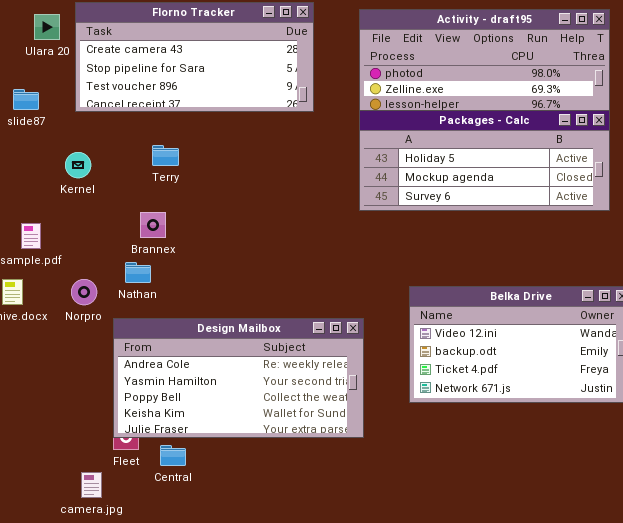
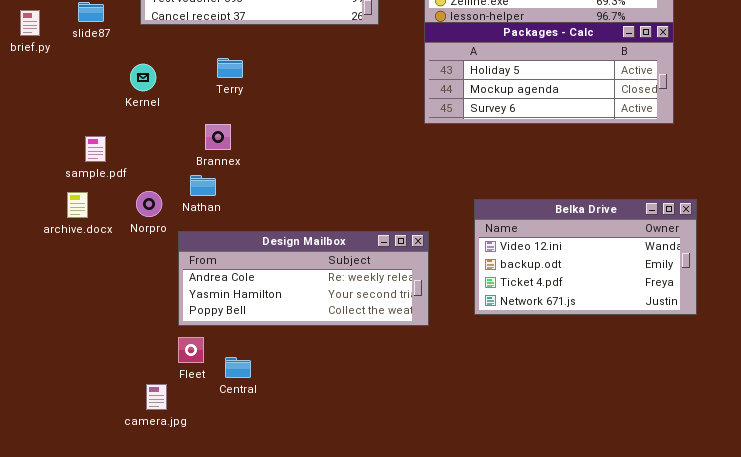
Design Mailbox: [113,318,364,438] -> [178,231,429,326], resized

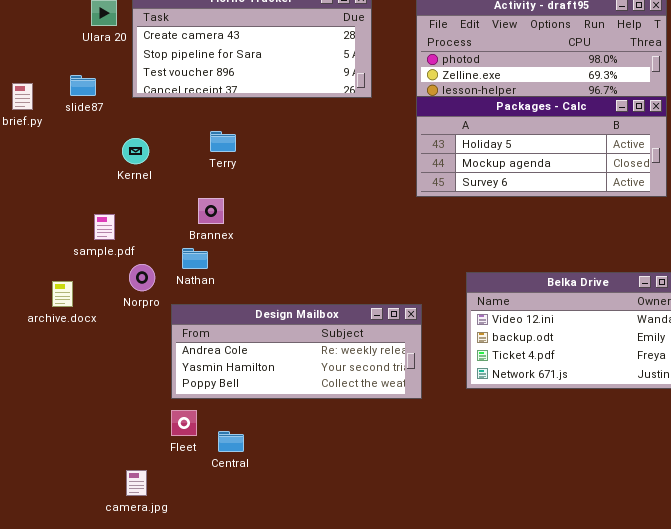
sample.pdf: [85,136,106,162] -> [94,214,115,240], moved
archive.docx: [67,192,88,218] -> [52,281,73,307], moved
camera.jpg: [146,384,167,410] -> [126,470,147,496], moved

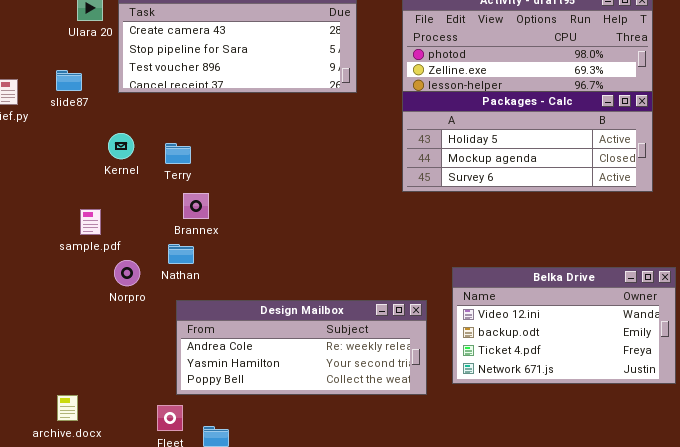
Terry: [210,131,236,152] -> [165,143,191,164], moved
archive.docx: [52,281,73,307] -> [57,395,78,421], moved
Design Mailbox: [171,304,422,399] -> [176,300,427,395], moved

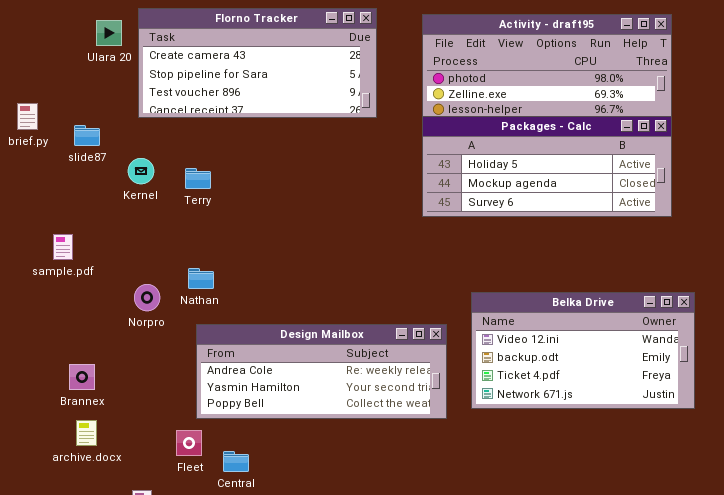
slide87: [56,70,82,91] -> [74,125,100,146], moved
Brannex: [183,193,209,219] -> [69,364,95,390], moved
sample.pdf: [80,209,101,235] -> [53,234,73,260], moved

